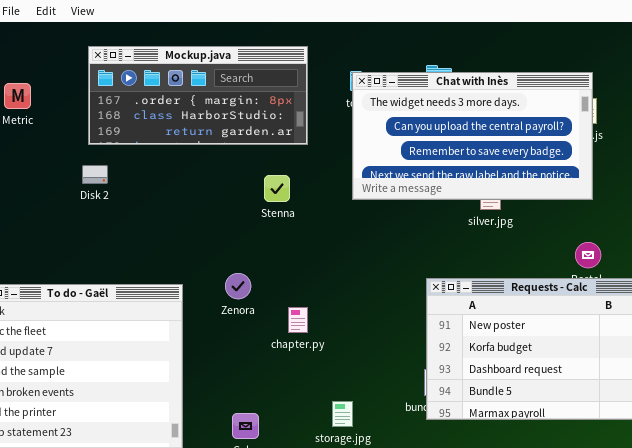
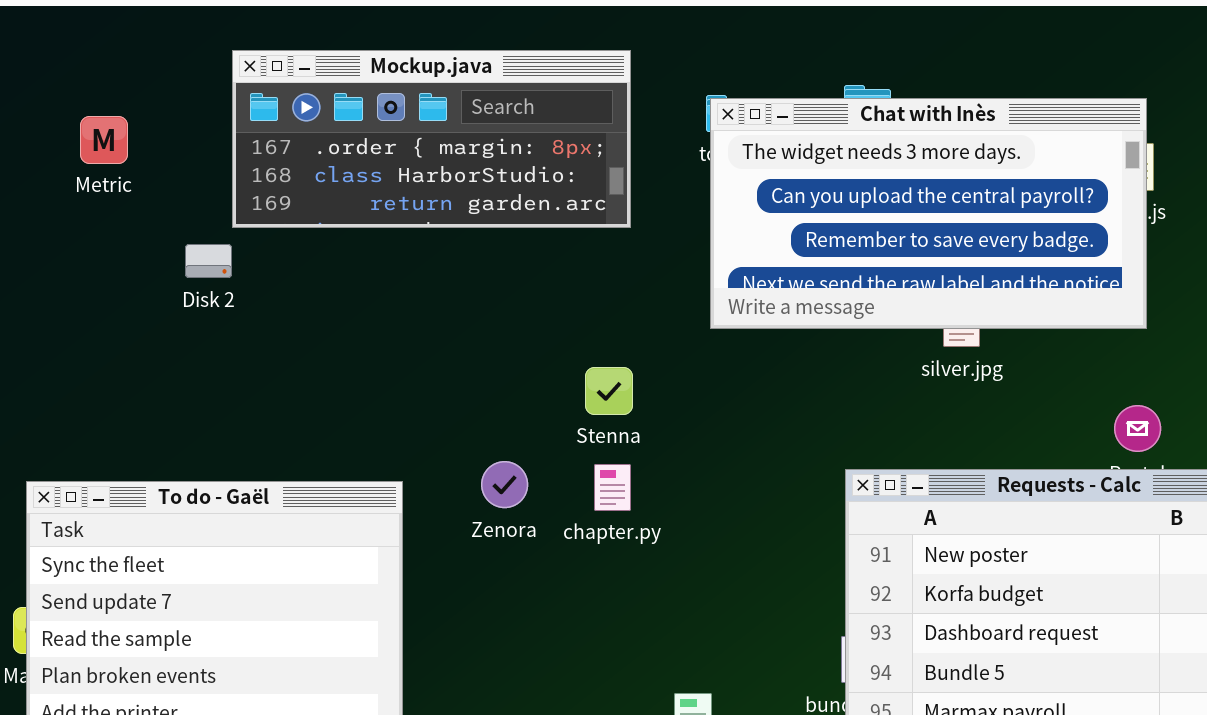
Disk 2: [82,165,108,184] -> [185,244,232,278], moved
Stenna: [264,175,290,202] -> [585,367,633,415], moved
chapter.py: [288,307,308,333] -> [594,464,631,511], moved

